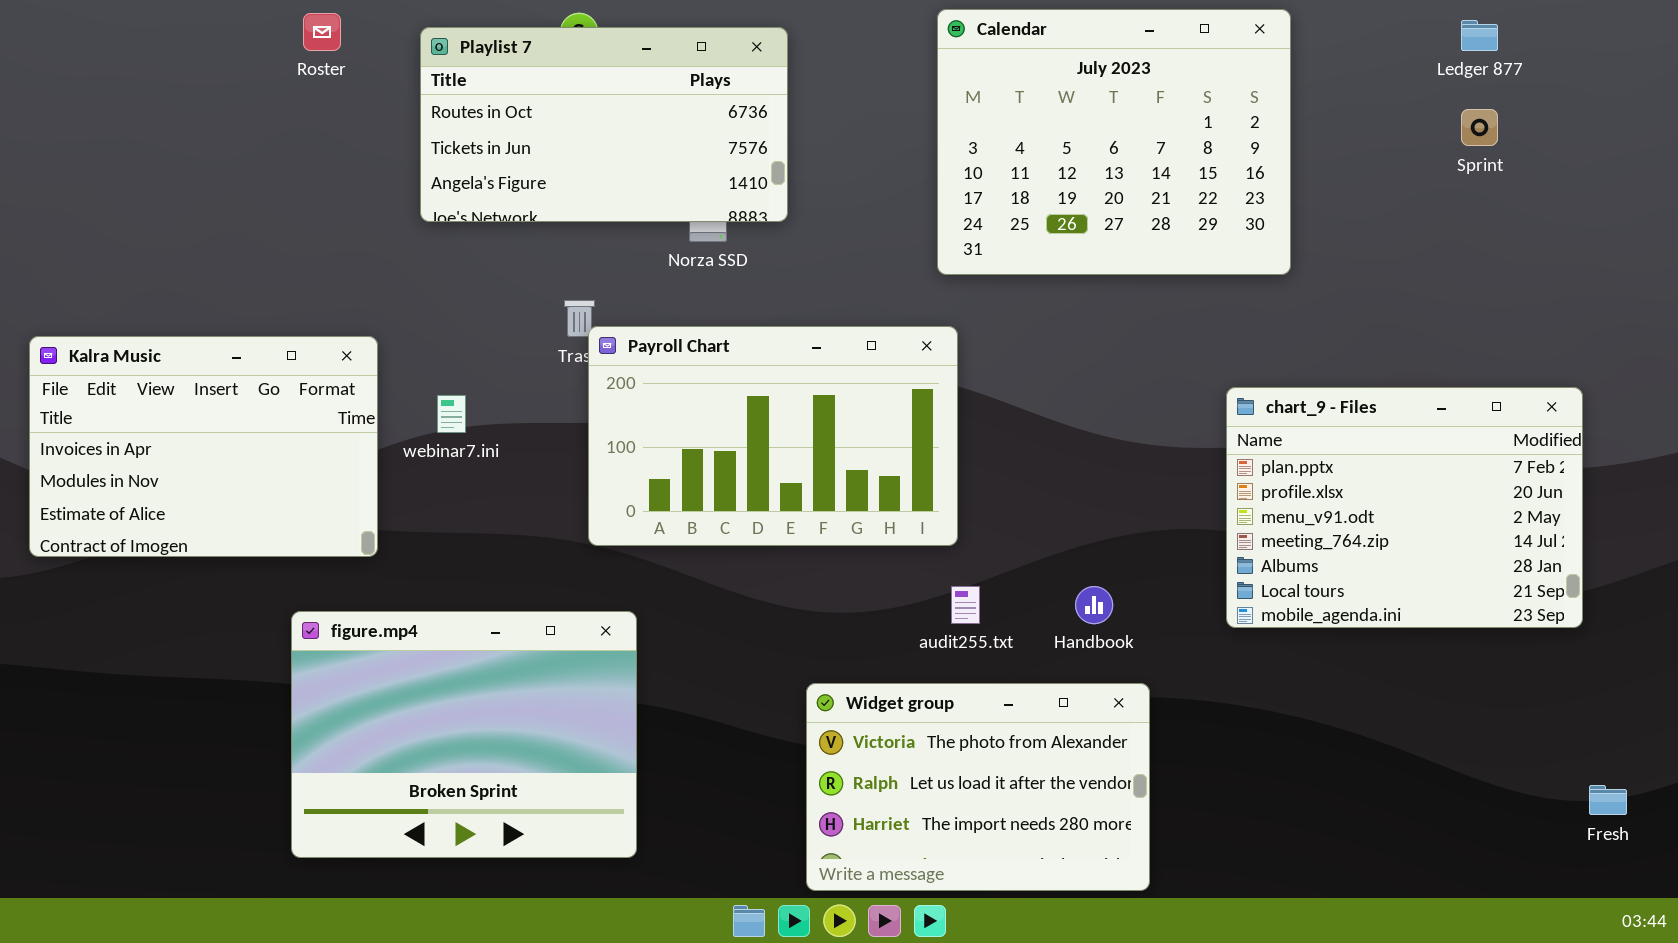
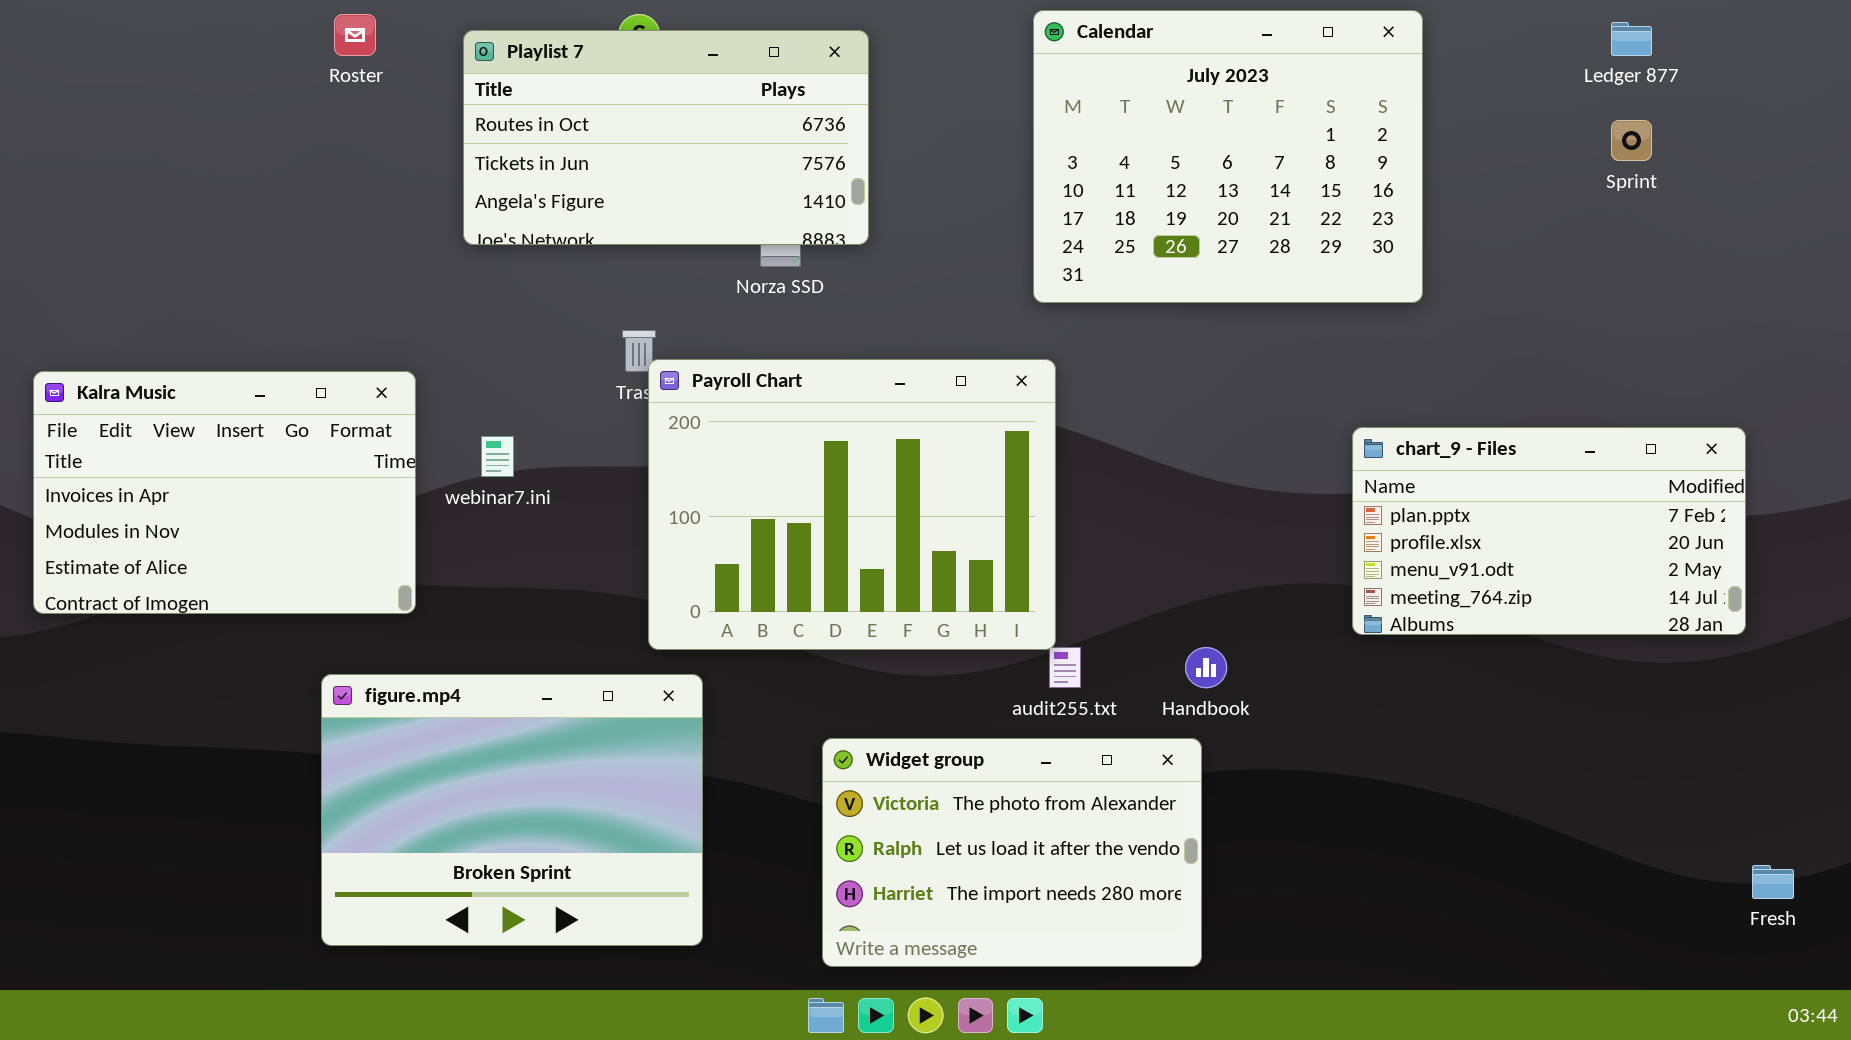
Payroll Chart: [588,326,958,546] -> [648,359,1056,650], resized
chart_9 - Files: [1226,387,1583,628] -> [1352,427,1746,635], resized
Widget group: [806,683,1150,891] -> [822,738,1202,967], moved

